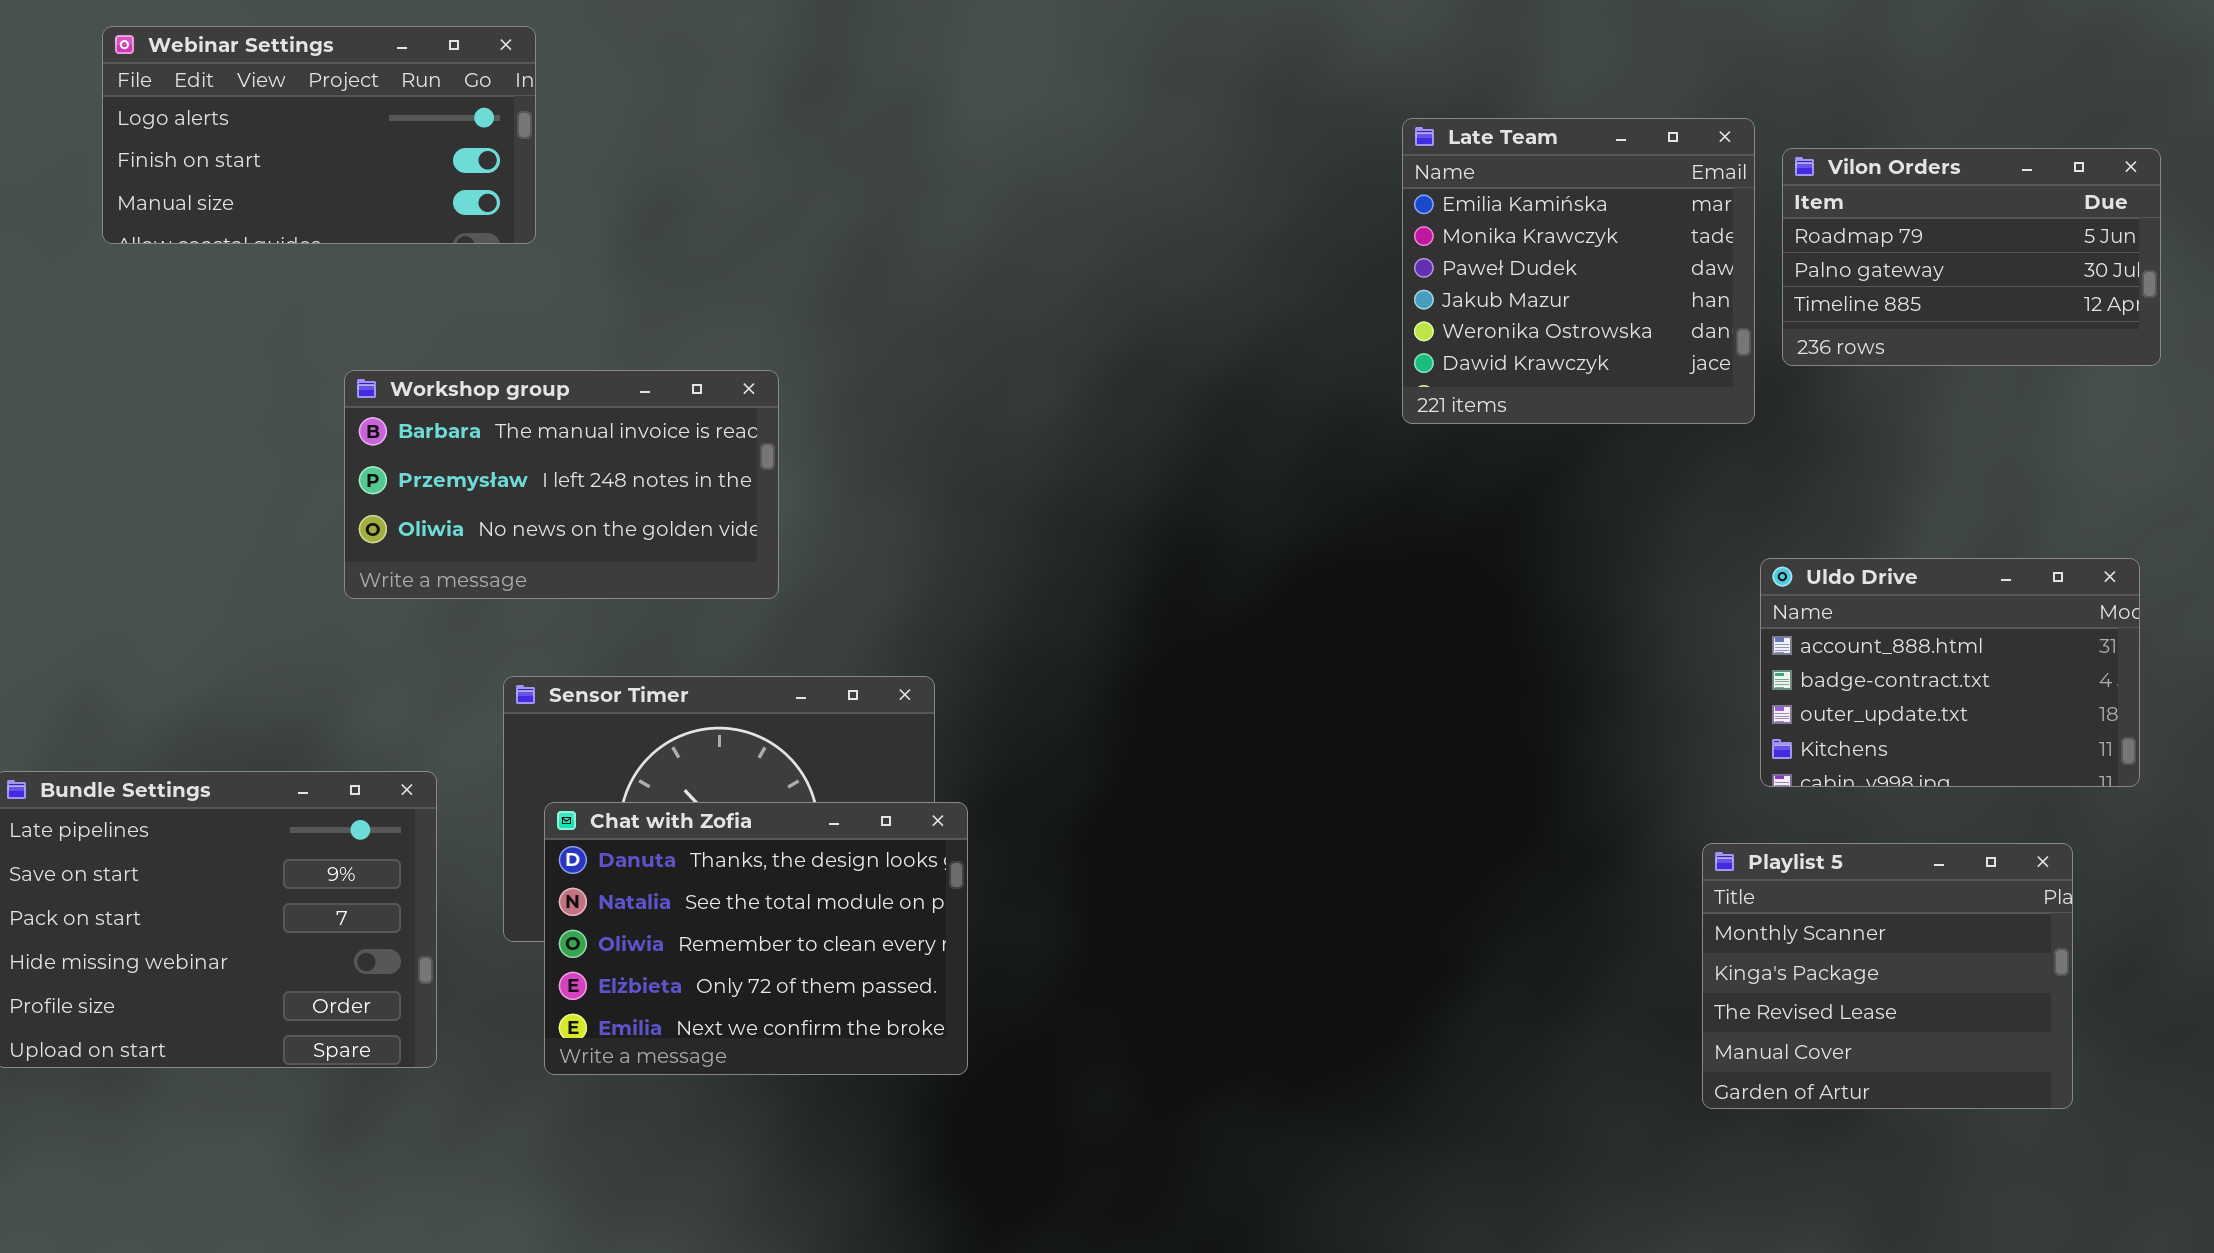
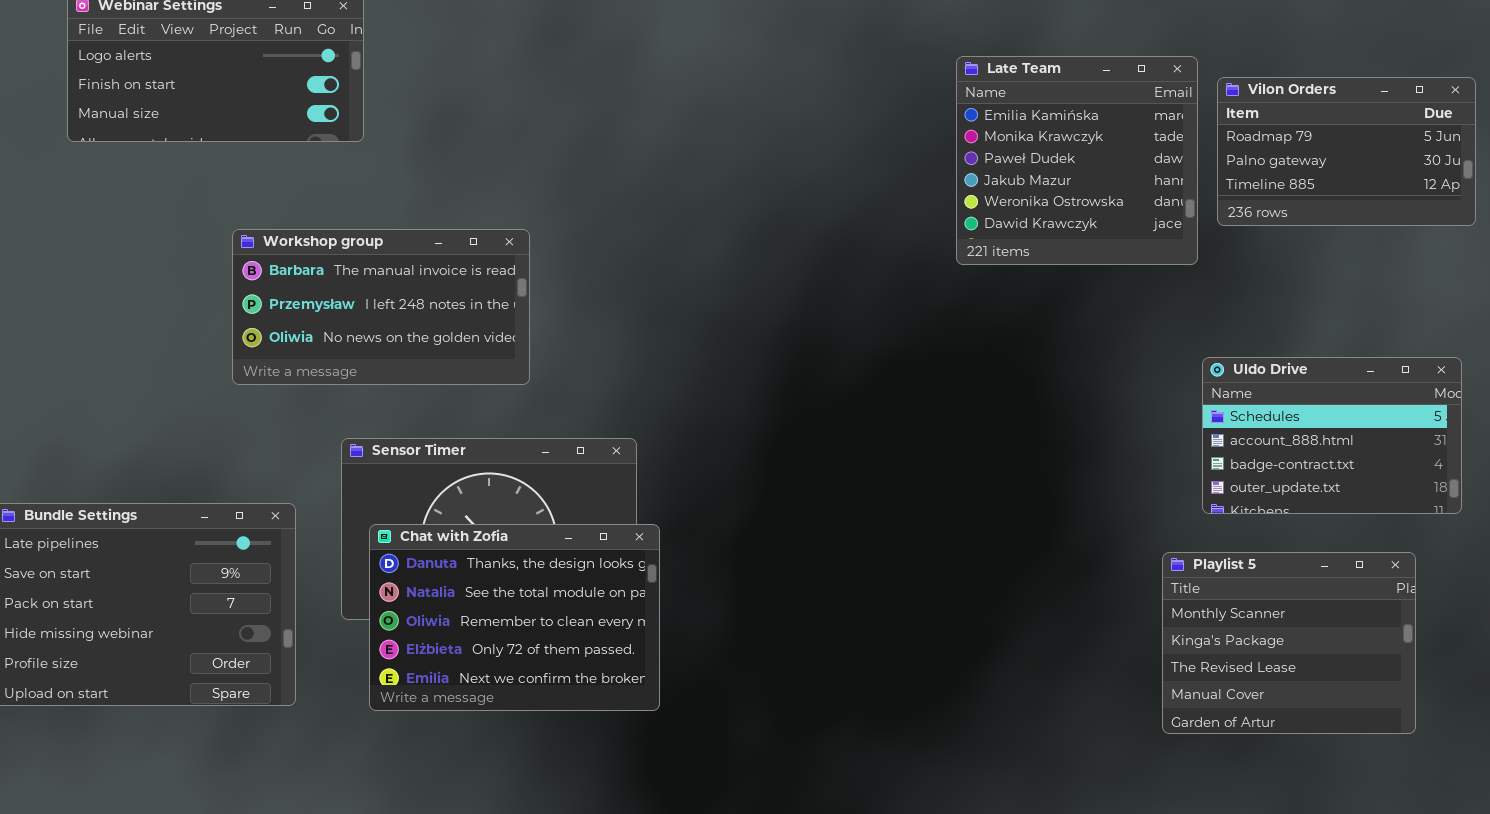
Uldo Drive: [1760,558,2140,787] -> [1202,357,1462,514], scrolled up 1 row

